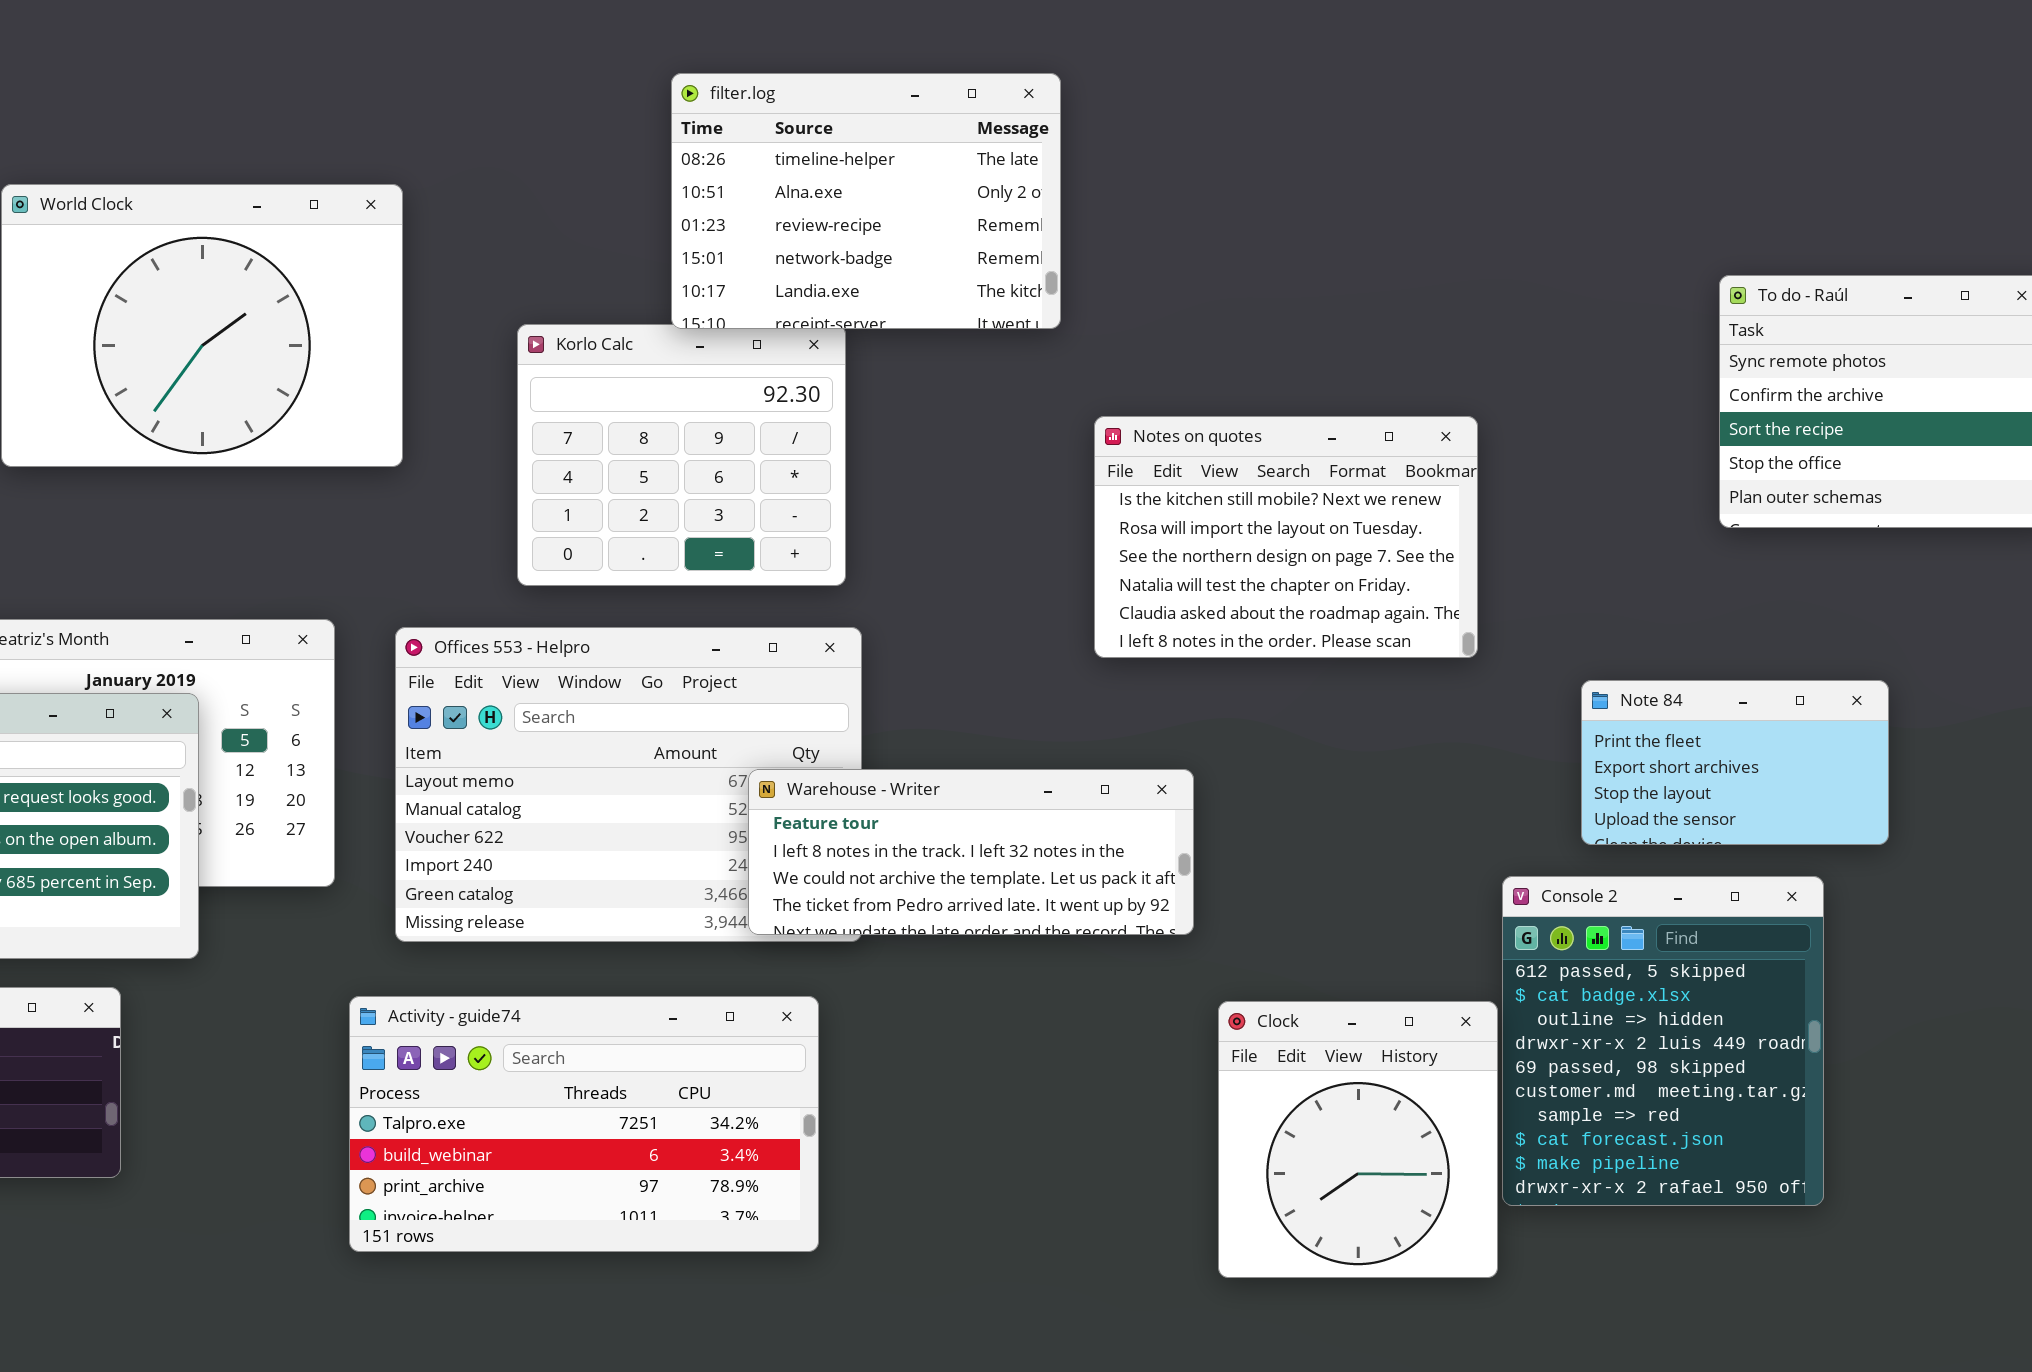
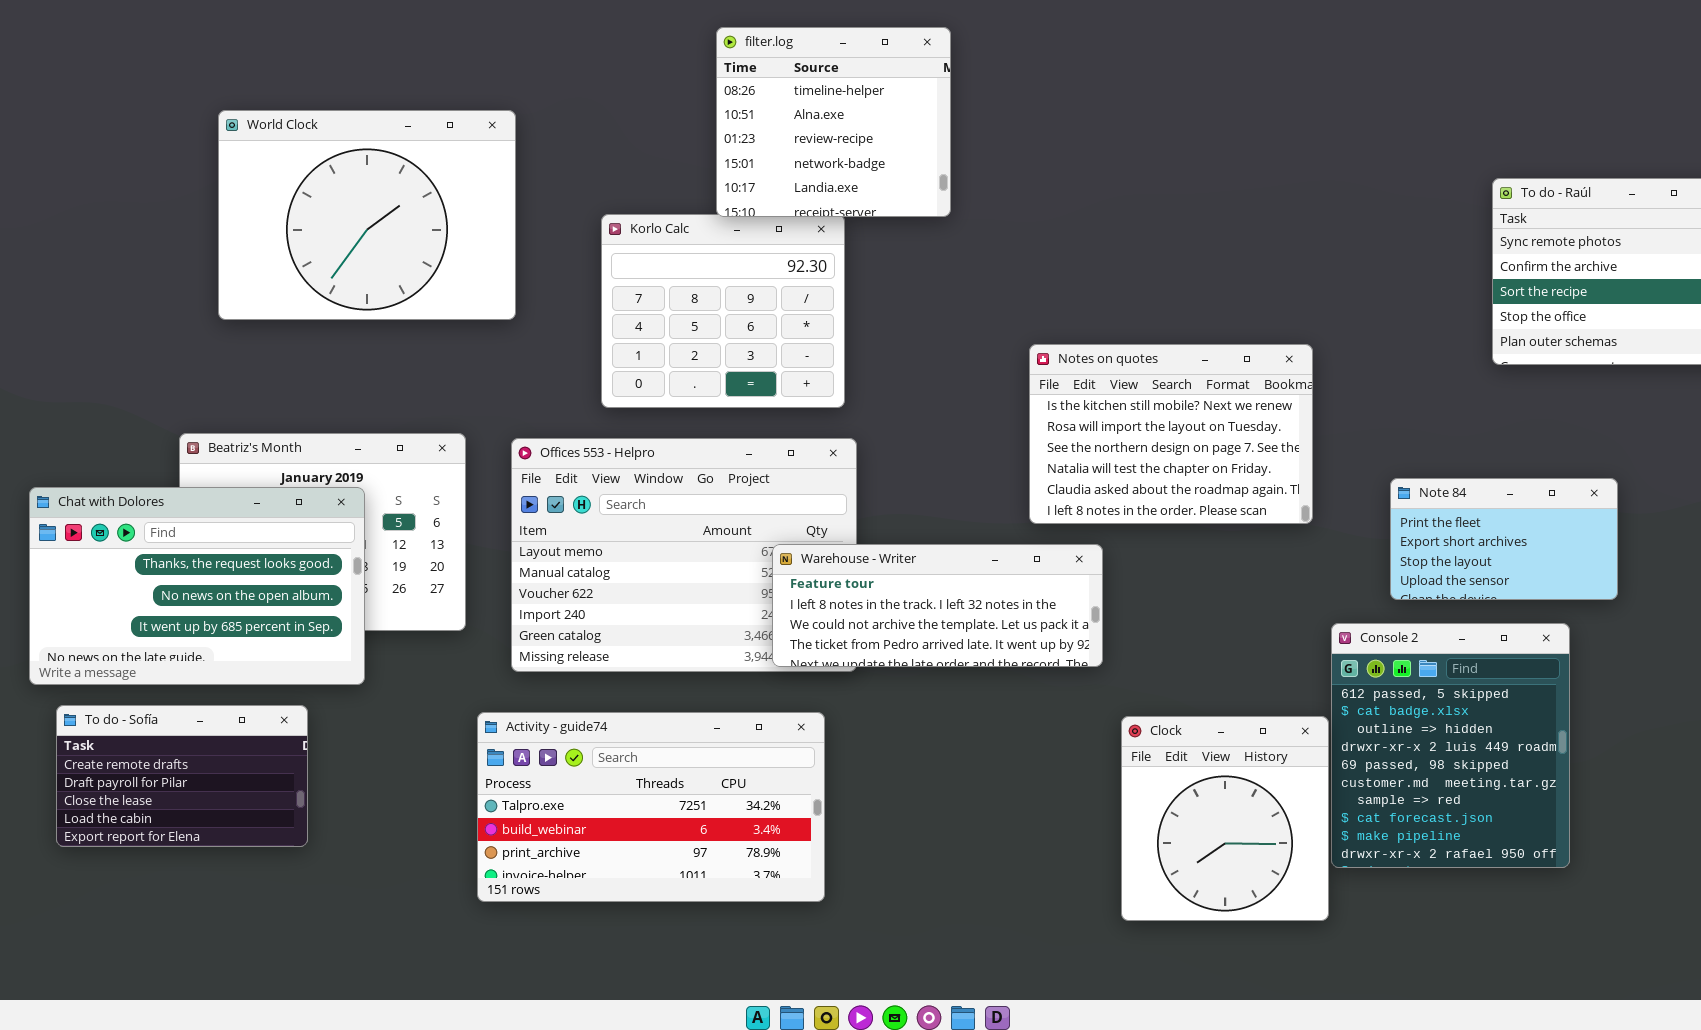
filter.log: [671,73,1061,329] -> [716,27,951,217], resized
Notes on quotes: [1094,416,1478,658] -> [1029,344,1313,524], moved

